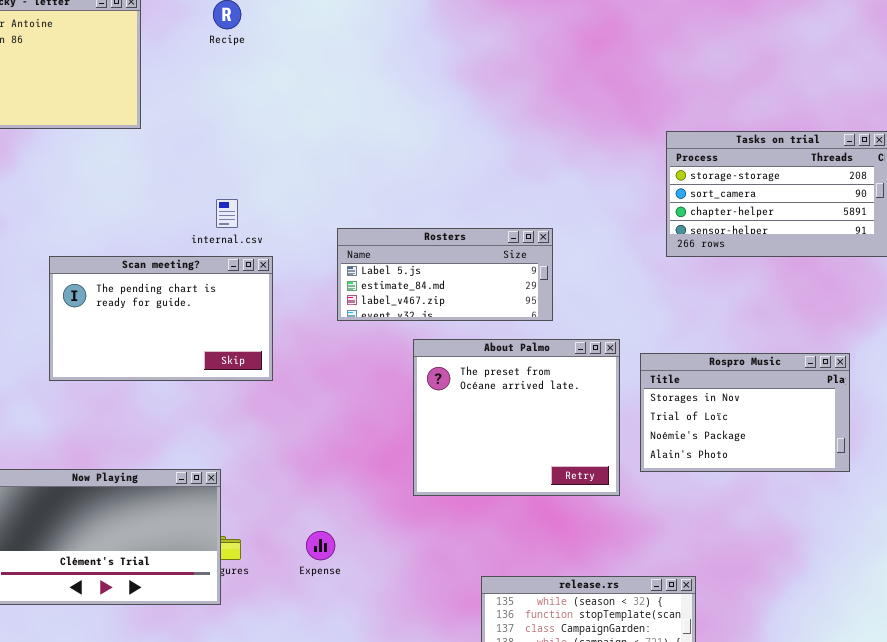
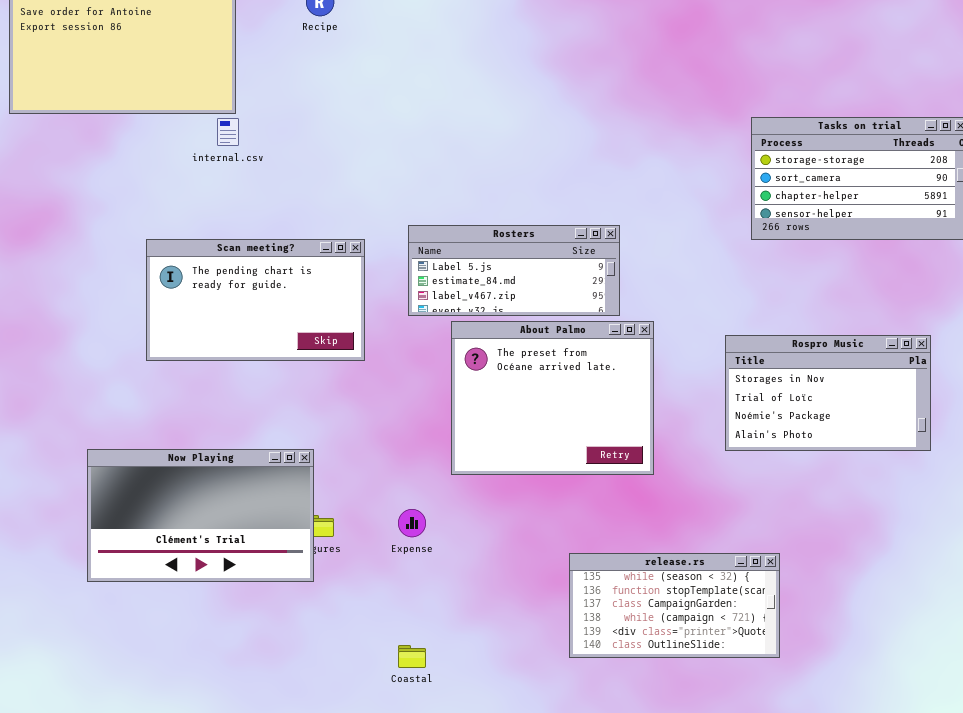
internal.csv: [216,199,238,228] -> [217,118,239,146], moved
Rosters: [337,228,553,321] -> [408,225,620,316], moved
About Palmo: [413,339,620,496] -> [451,321,654,475], moved

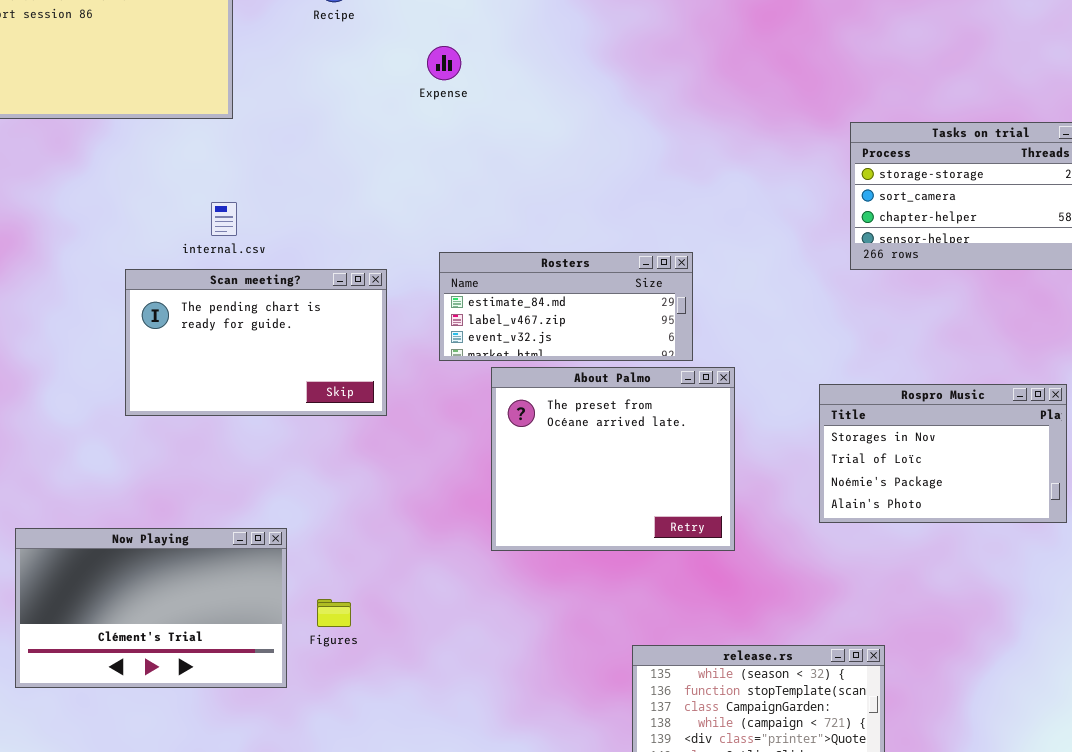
internal.csv: [217,118,239,146] -> [211,202,237,236], moved
Rosters: [408,225,620,316] -> [439,252,693,361], scrolled down 1 row
Now Playing: [87,449,314,582] -> [15,528,287,688], moved
Expense: [398,509,426,537] -> [427,46,461,80], moved

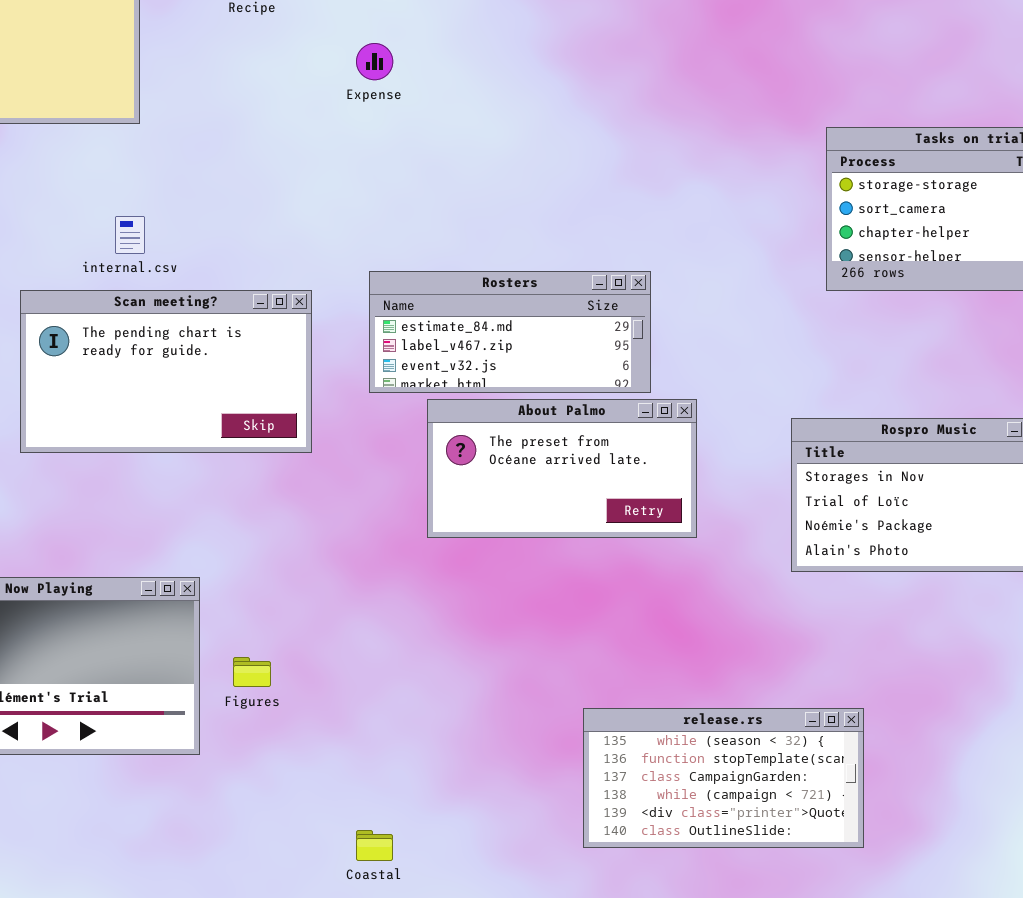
About Palmo: [491,367,735,551] -> [427,399,697,538], resized

